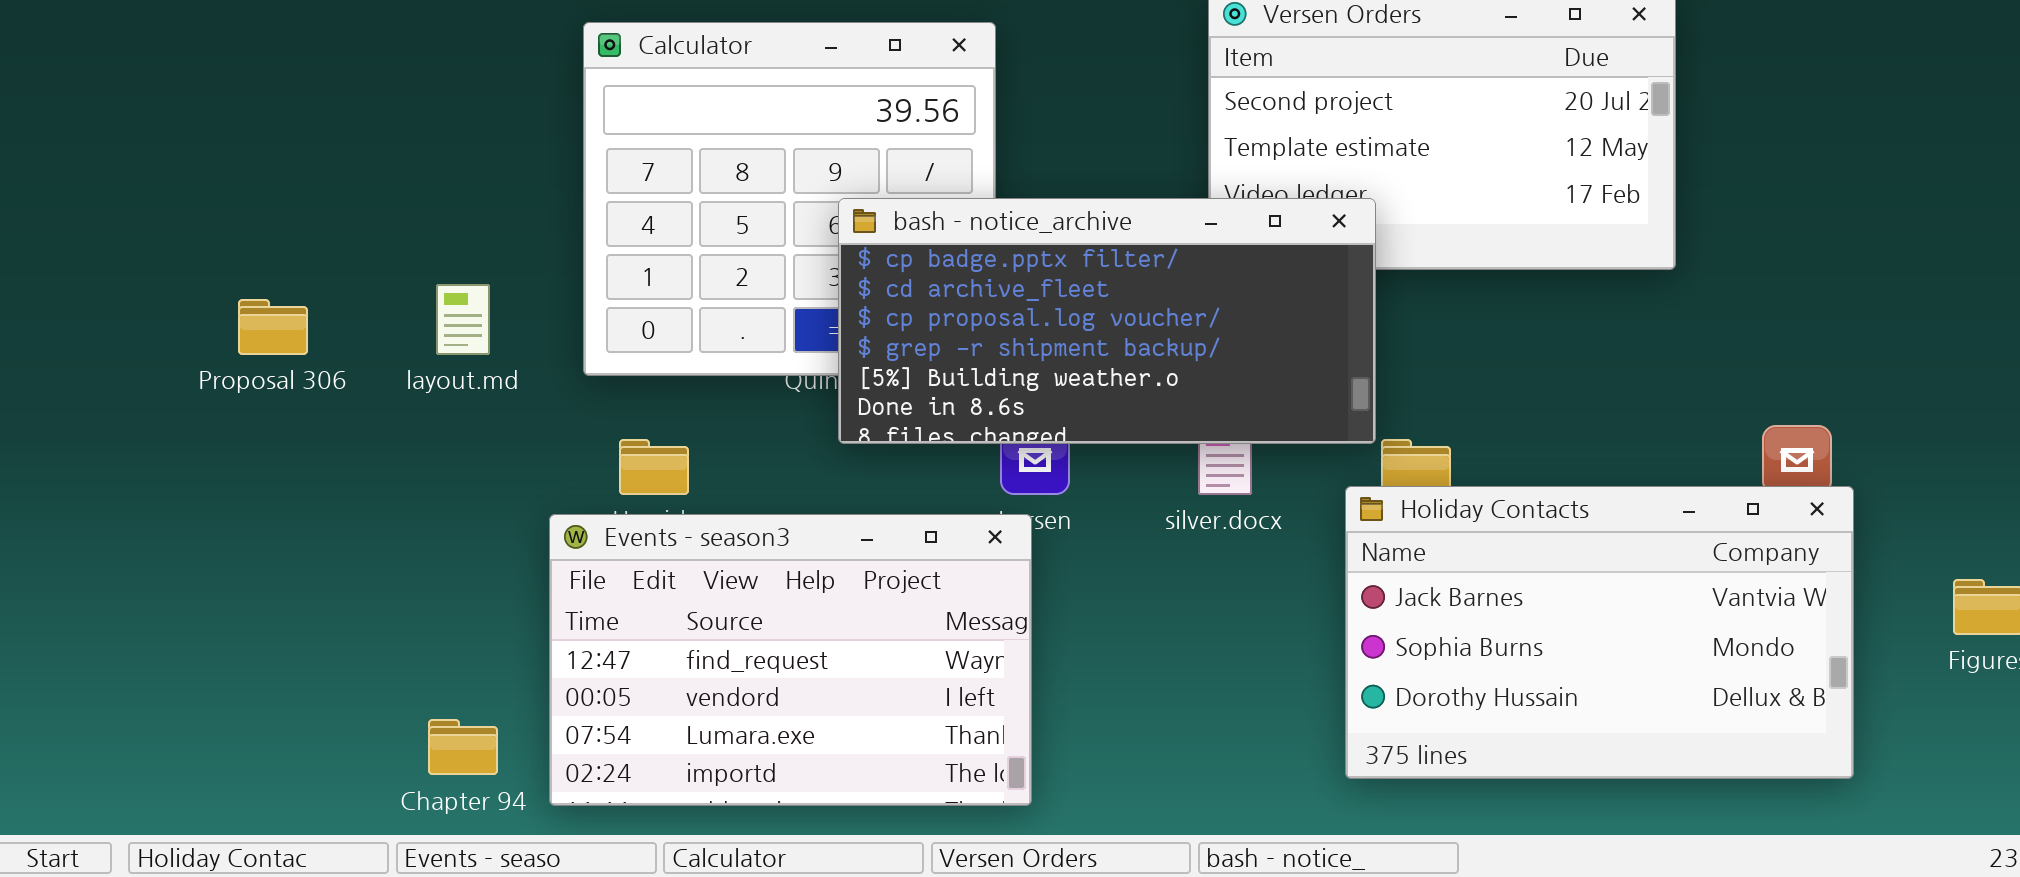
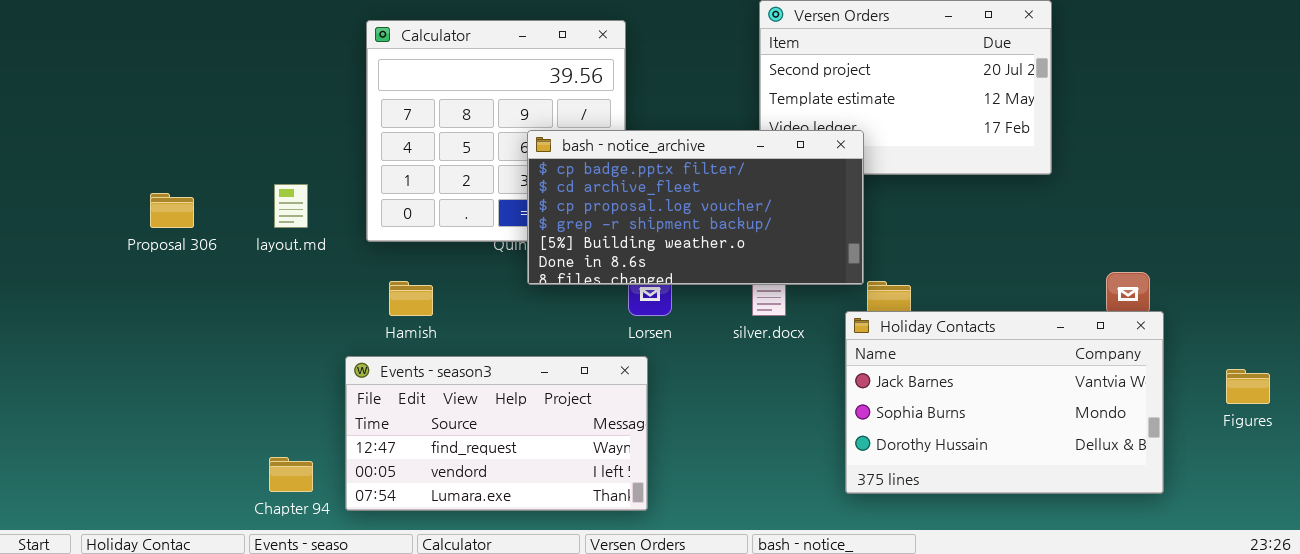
Events - season3: [549,514,1032,806] -> [345,356,648,511], resized

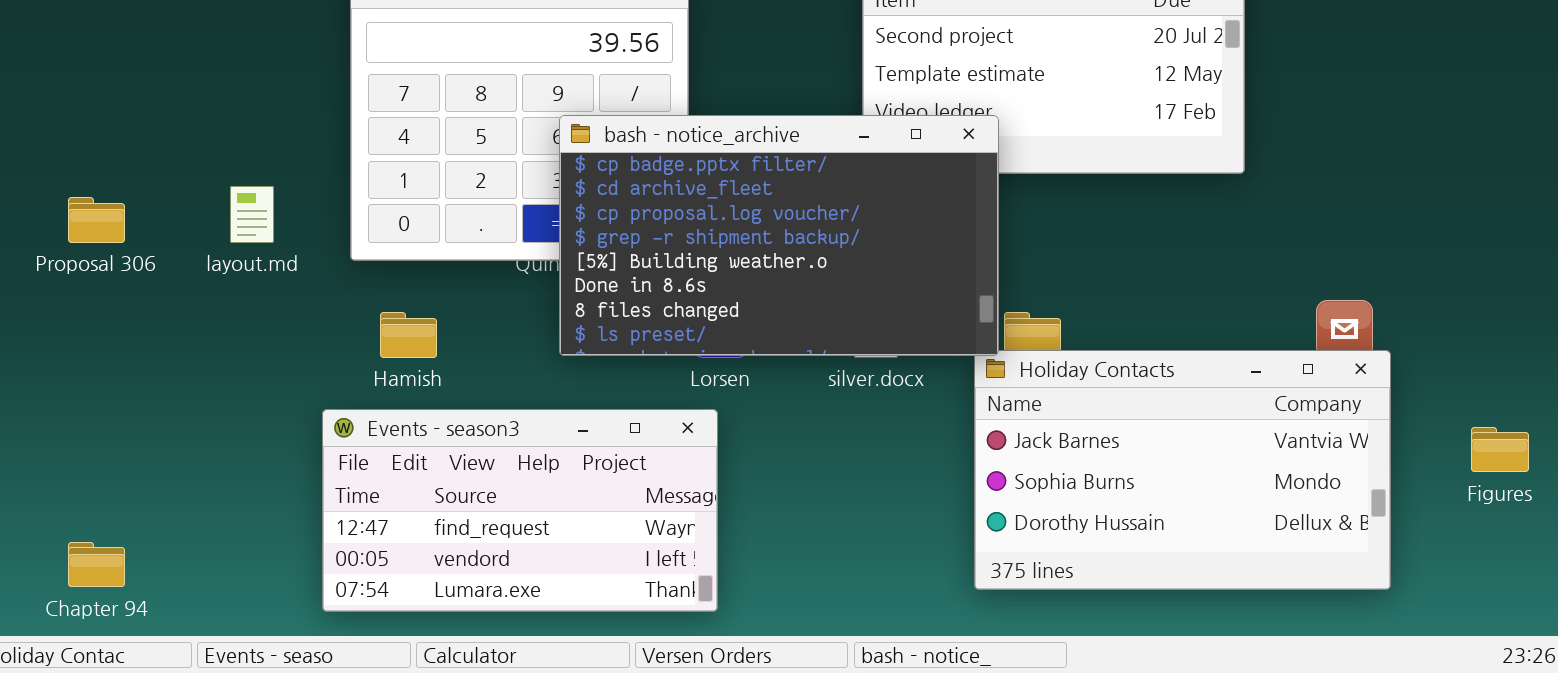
bash - notice_archive: [527,130,864,285] -> [559,115,999,356], resized
Chapter 94: [269,457,313,492] -> [68,542,125,587], moved

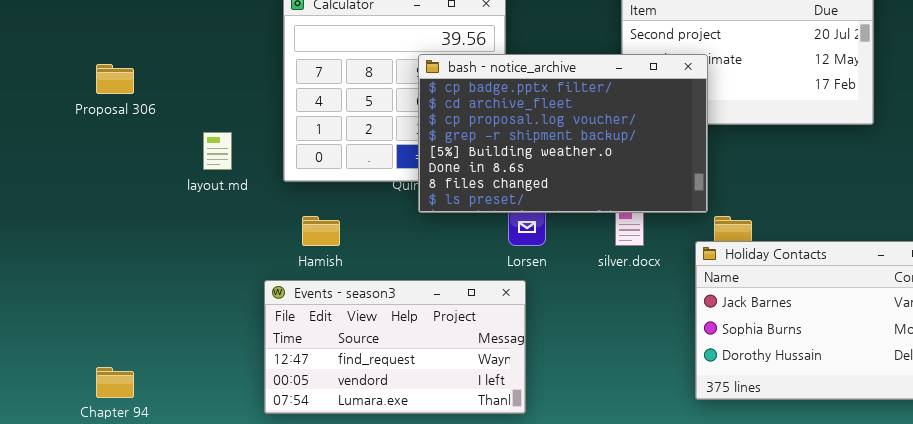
bash - notice_archive: [559,115,999,356] -> [418,54,708,213], moved
Proposal 306: [68,197,125,243] -> [96,64,134,94], moved

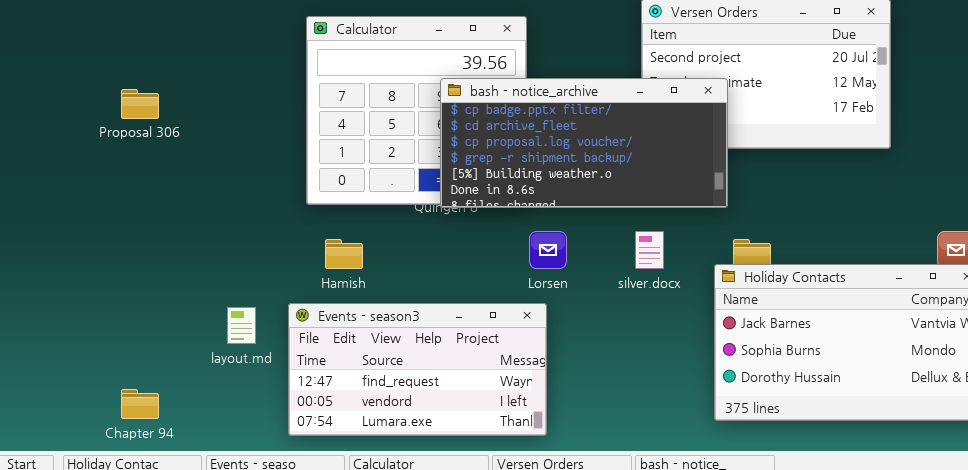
bash - notice_archive: [418,54,708,213] -> [440,78,728,208], resized
layout.md: [203,132,232,170] -> [227,307,256,344], moved

